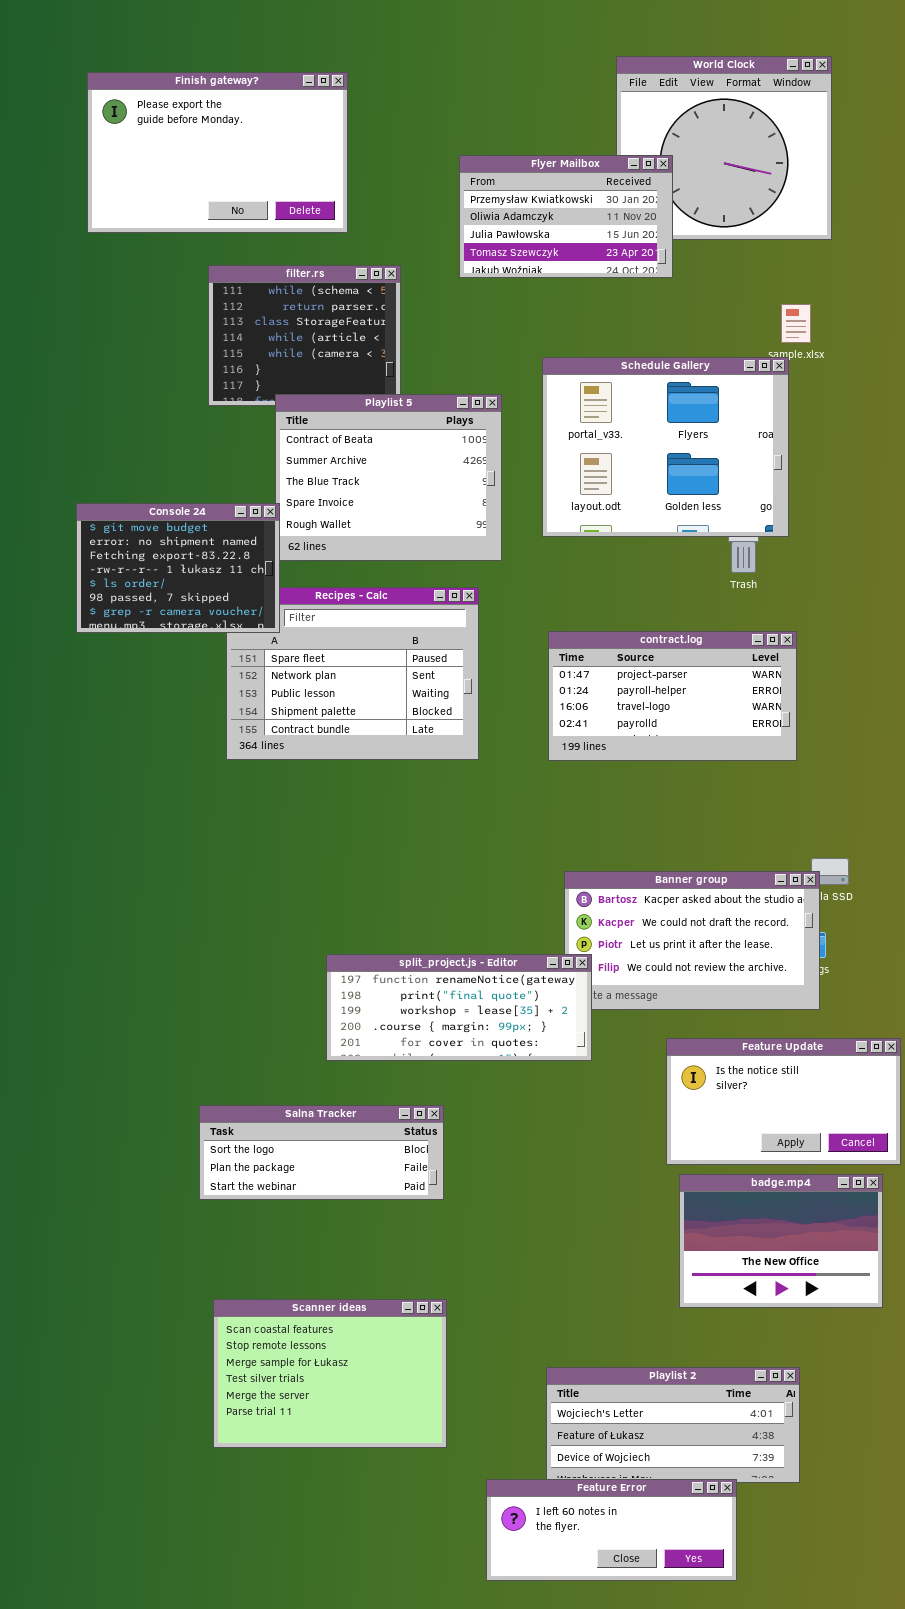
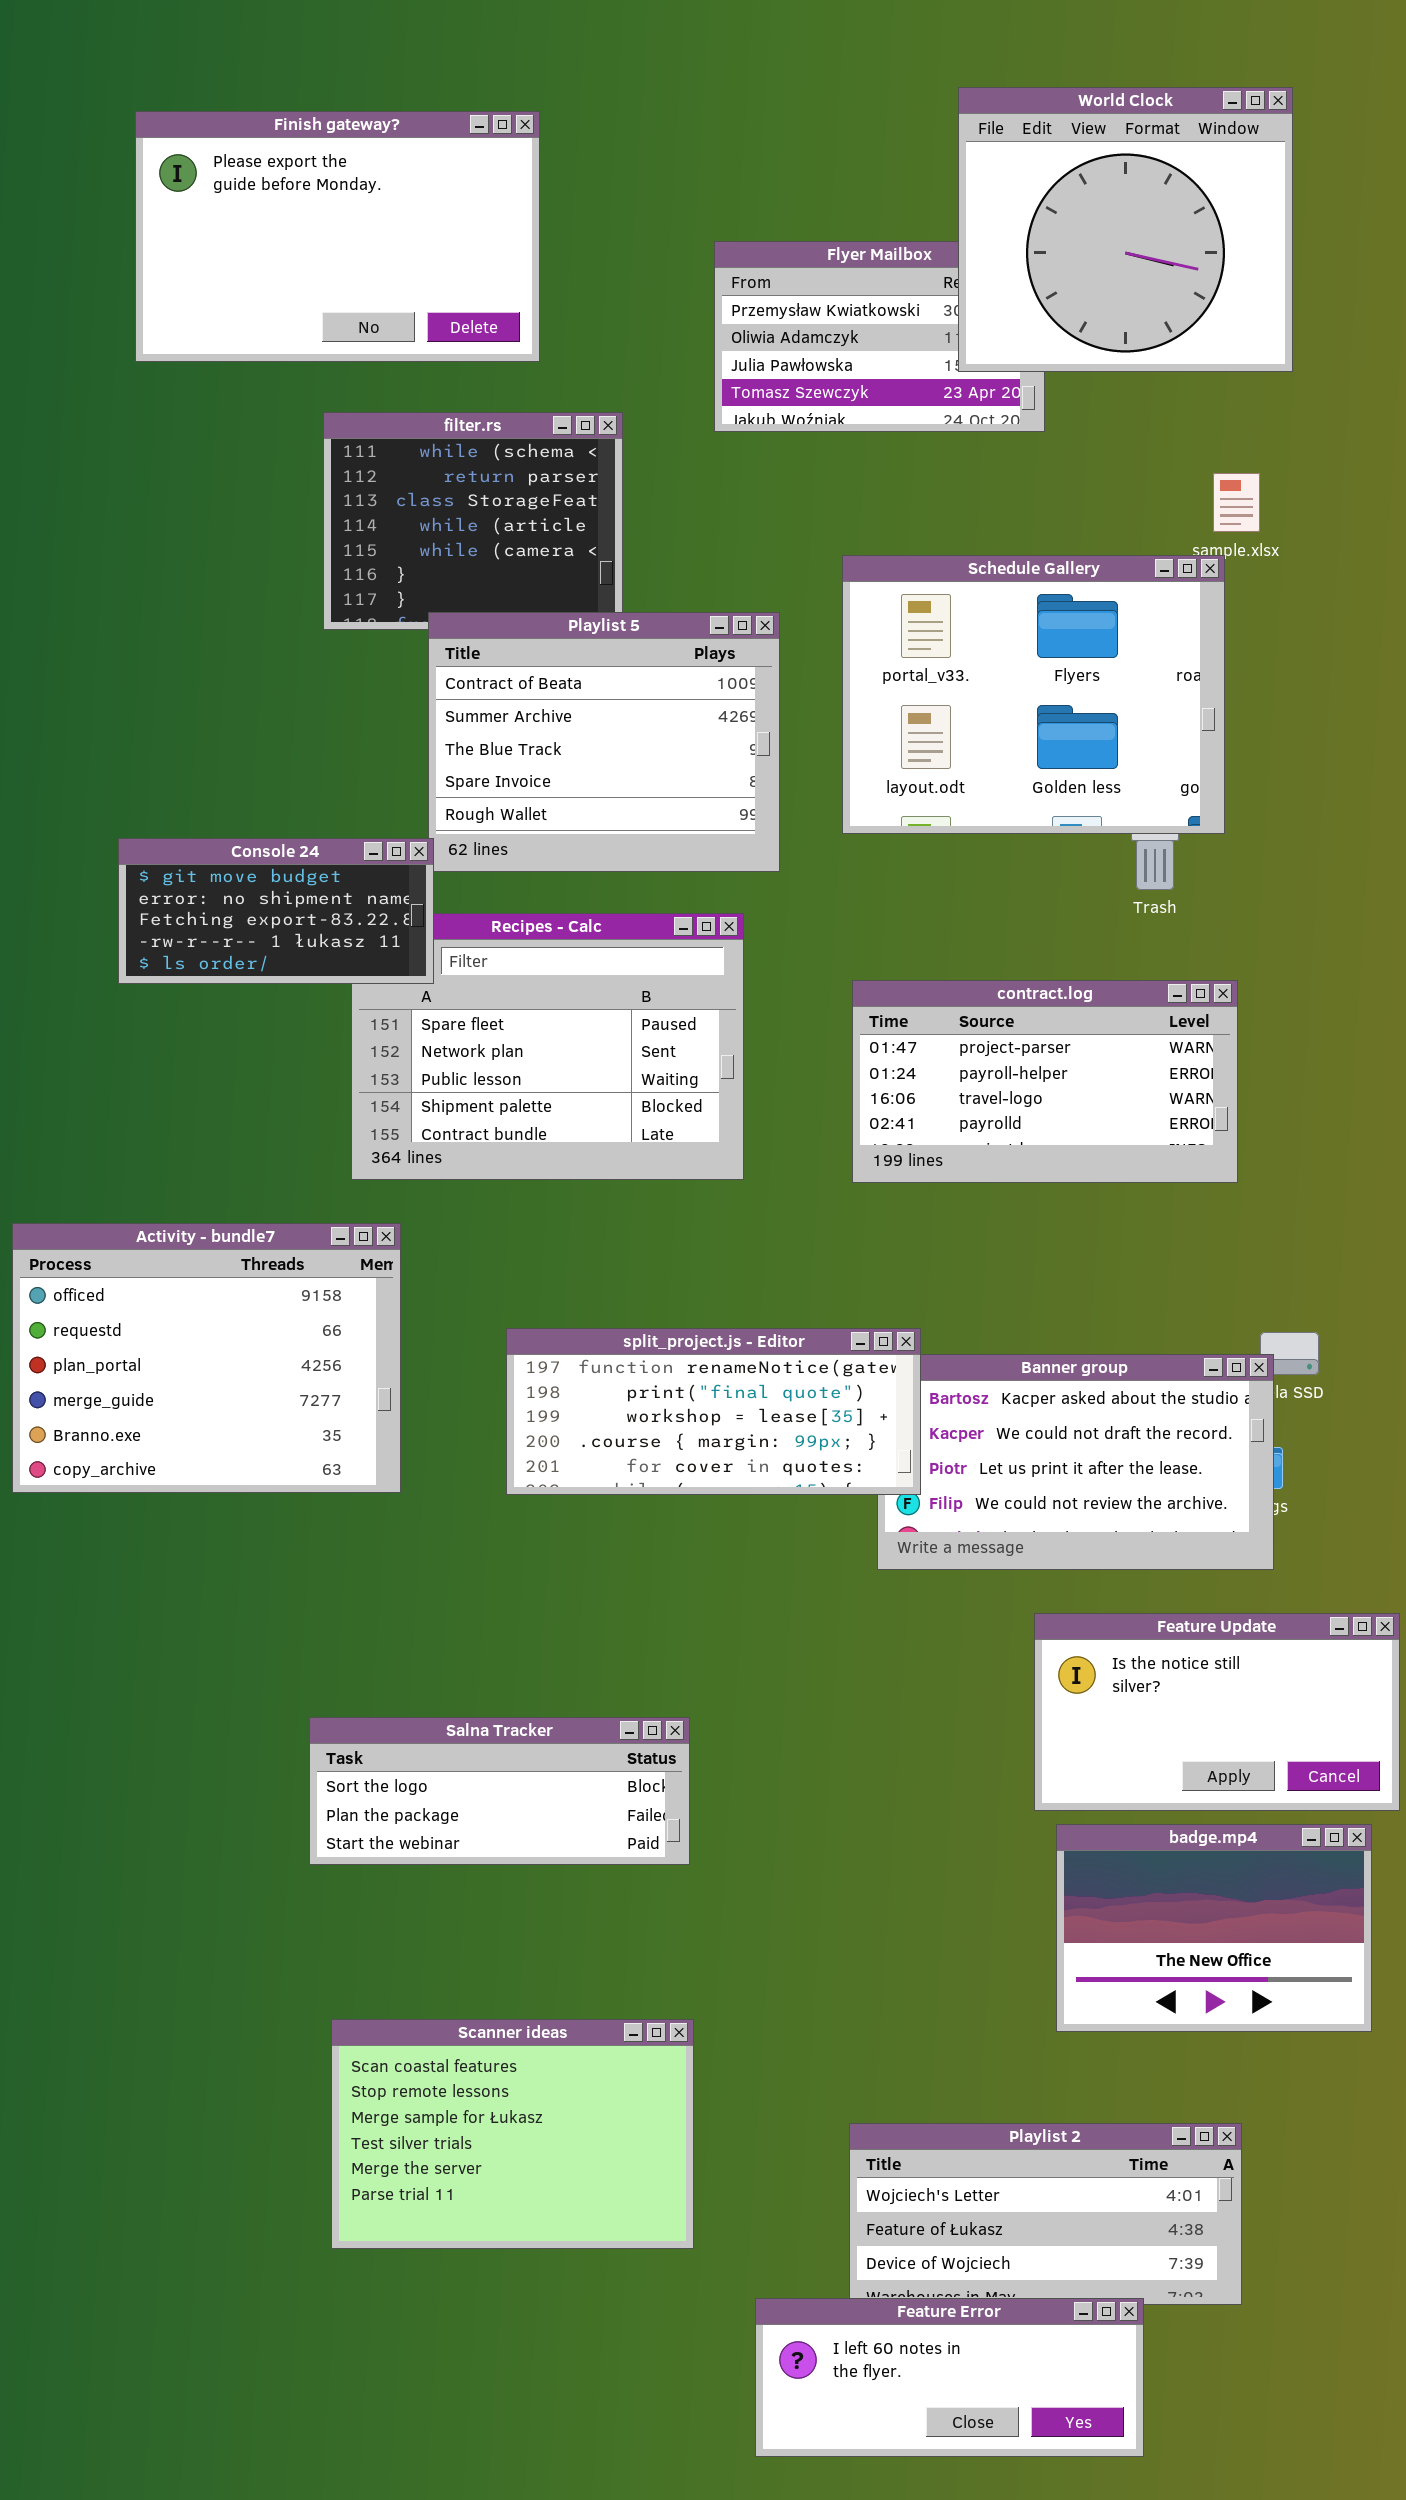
World Clock: [616,56,832,240] -> [958,87,1293,372], raised
Console 24: [76,503,280,633] -> [118,838,434,984], resized
Activity - bundle7: none -> [12,1223,401,1493], opened
split_project.js - Editor: [326,954,592,1061] -> [506,1328,921,1495], moved

